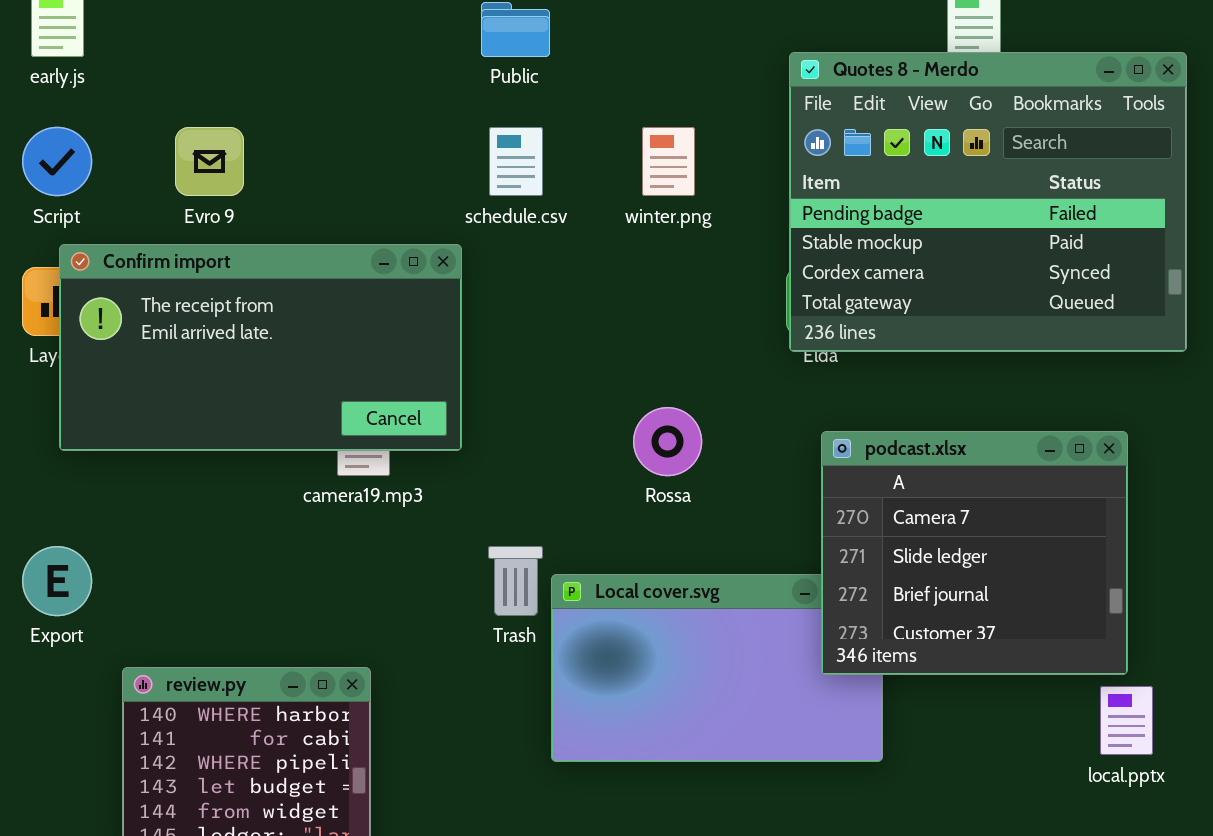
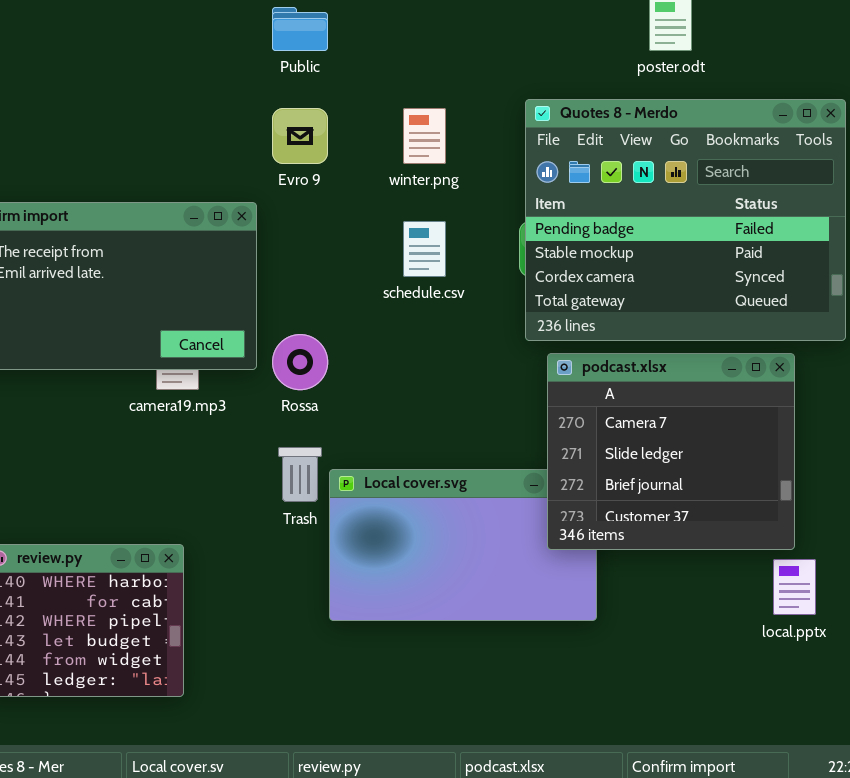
Quotes 8 - Merdo: [789,52,1187,352] -> [525,99,846,341], moved
Evro 9: [175,127,244,196] -> [272,108,328,164], moved
schedule.csv: [489,127,543,196] -> [403,221,446,277], moved
Rossa: [633,407,702,476] -> [272,334,328,390], moved

